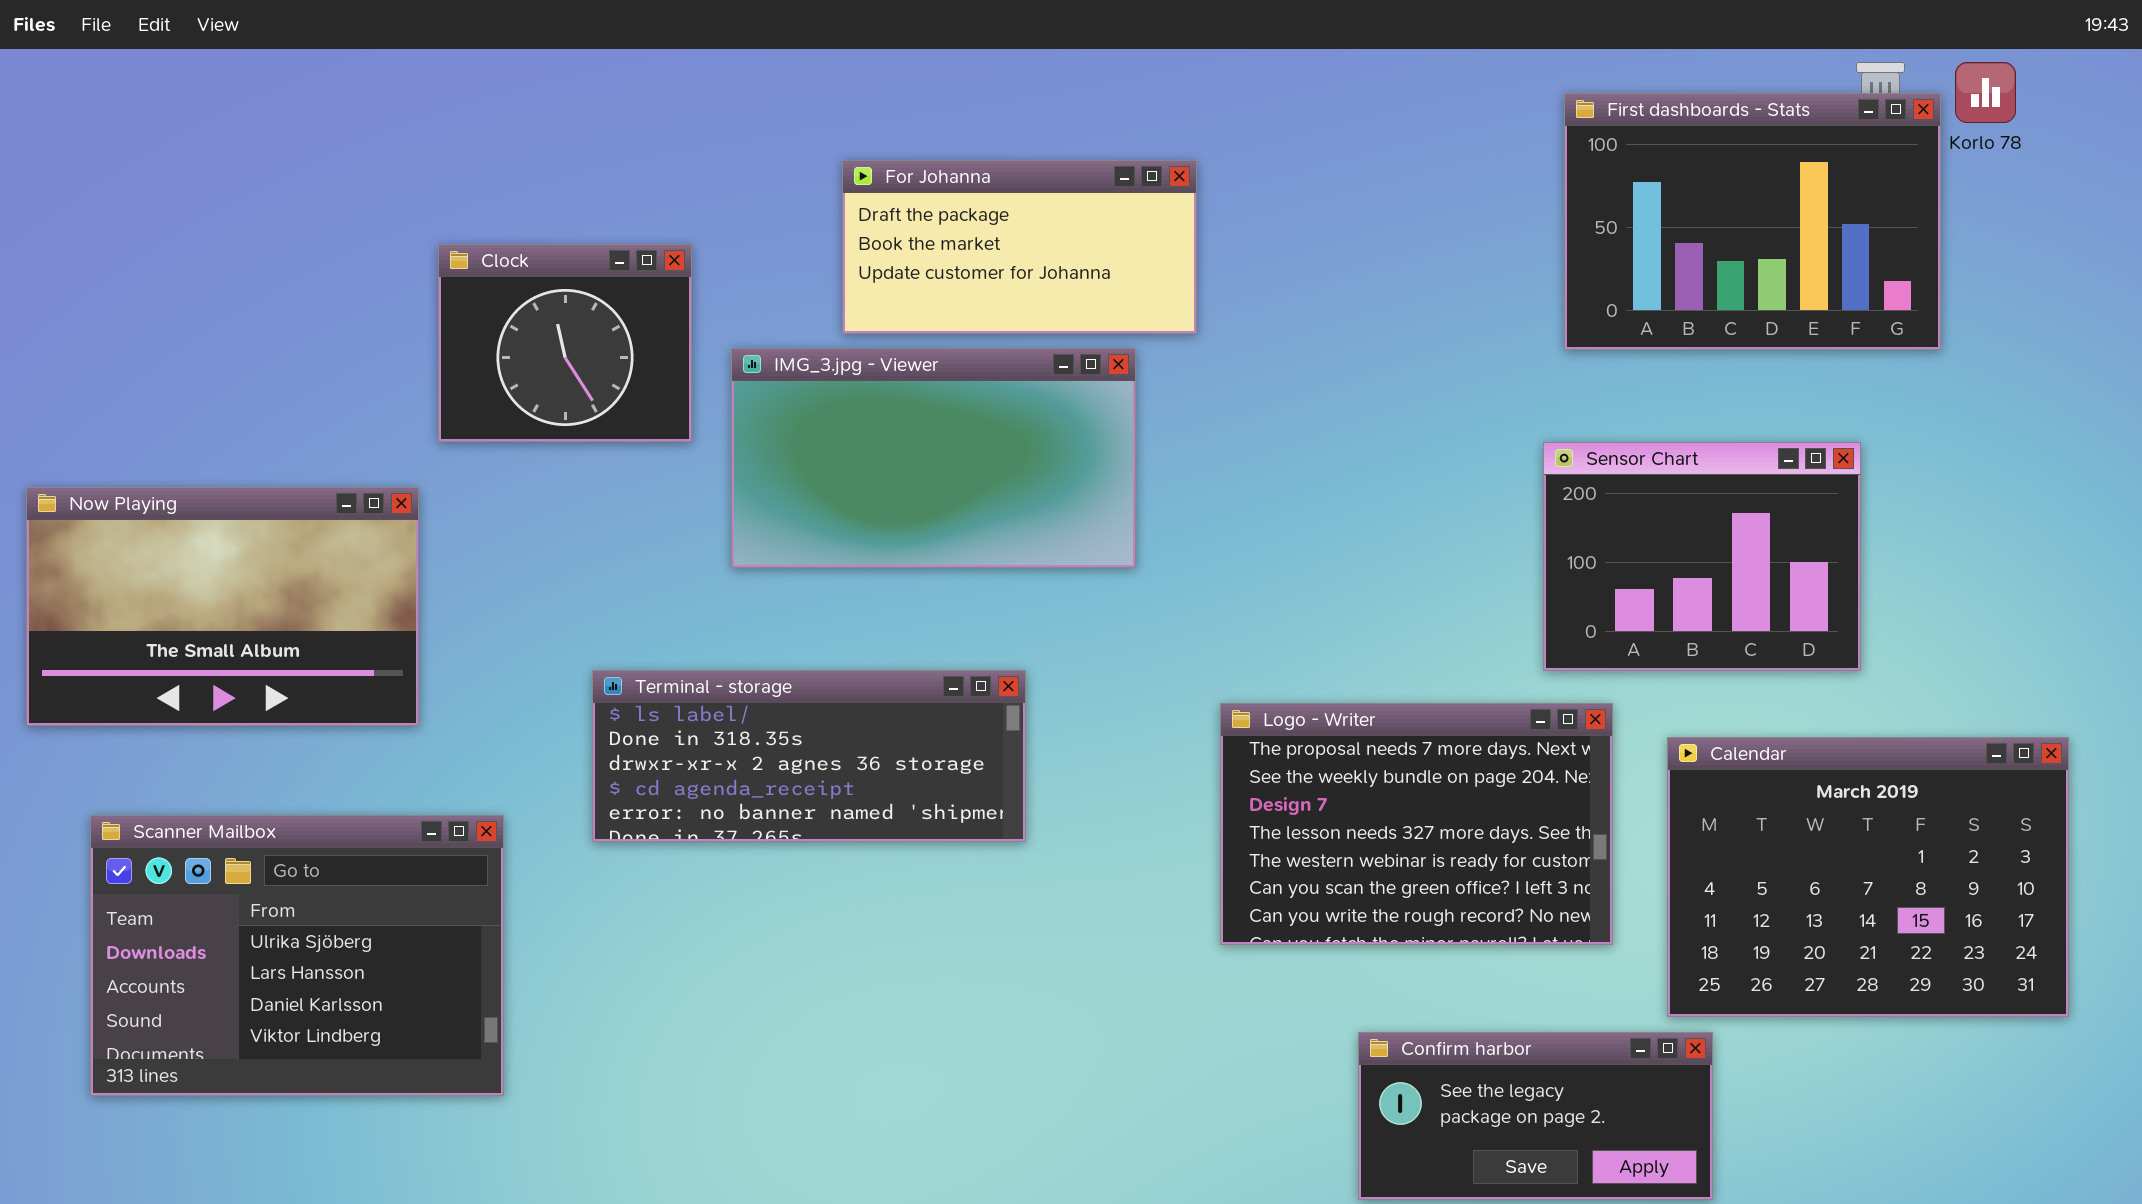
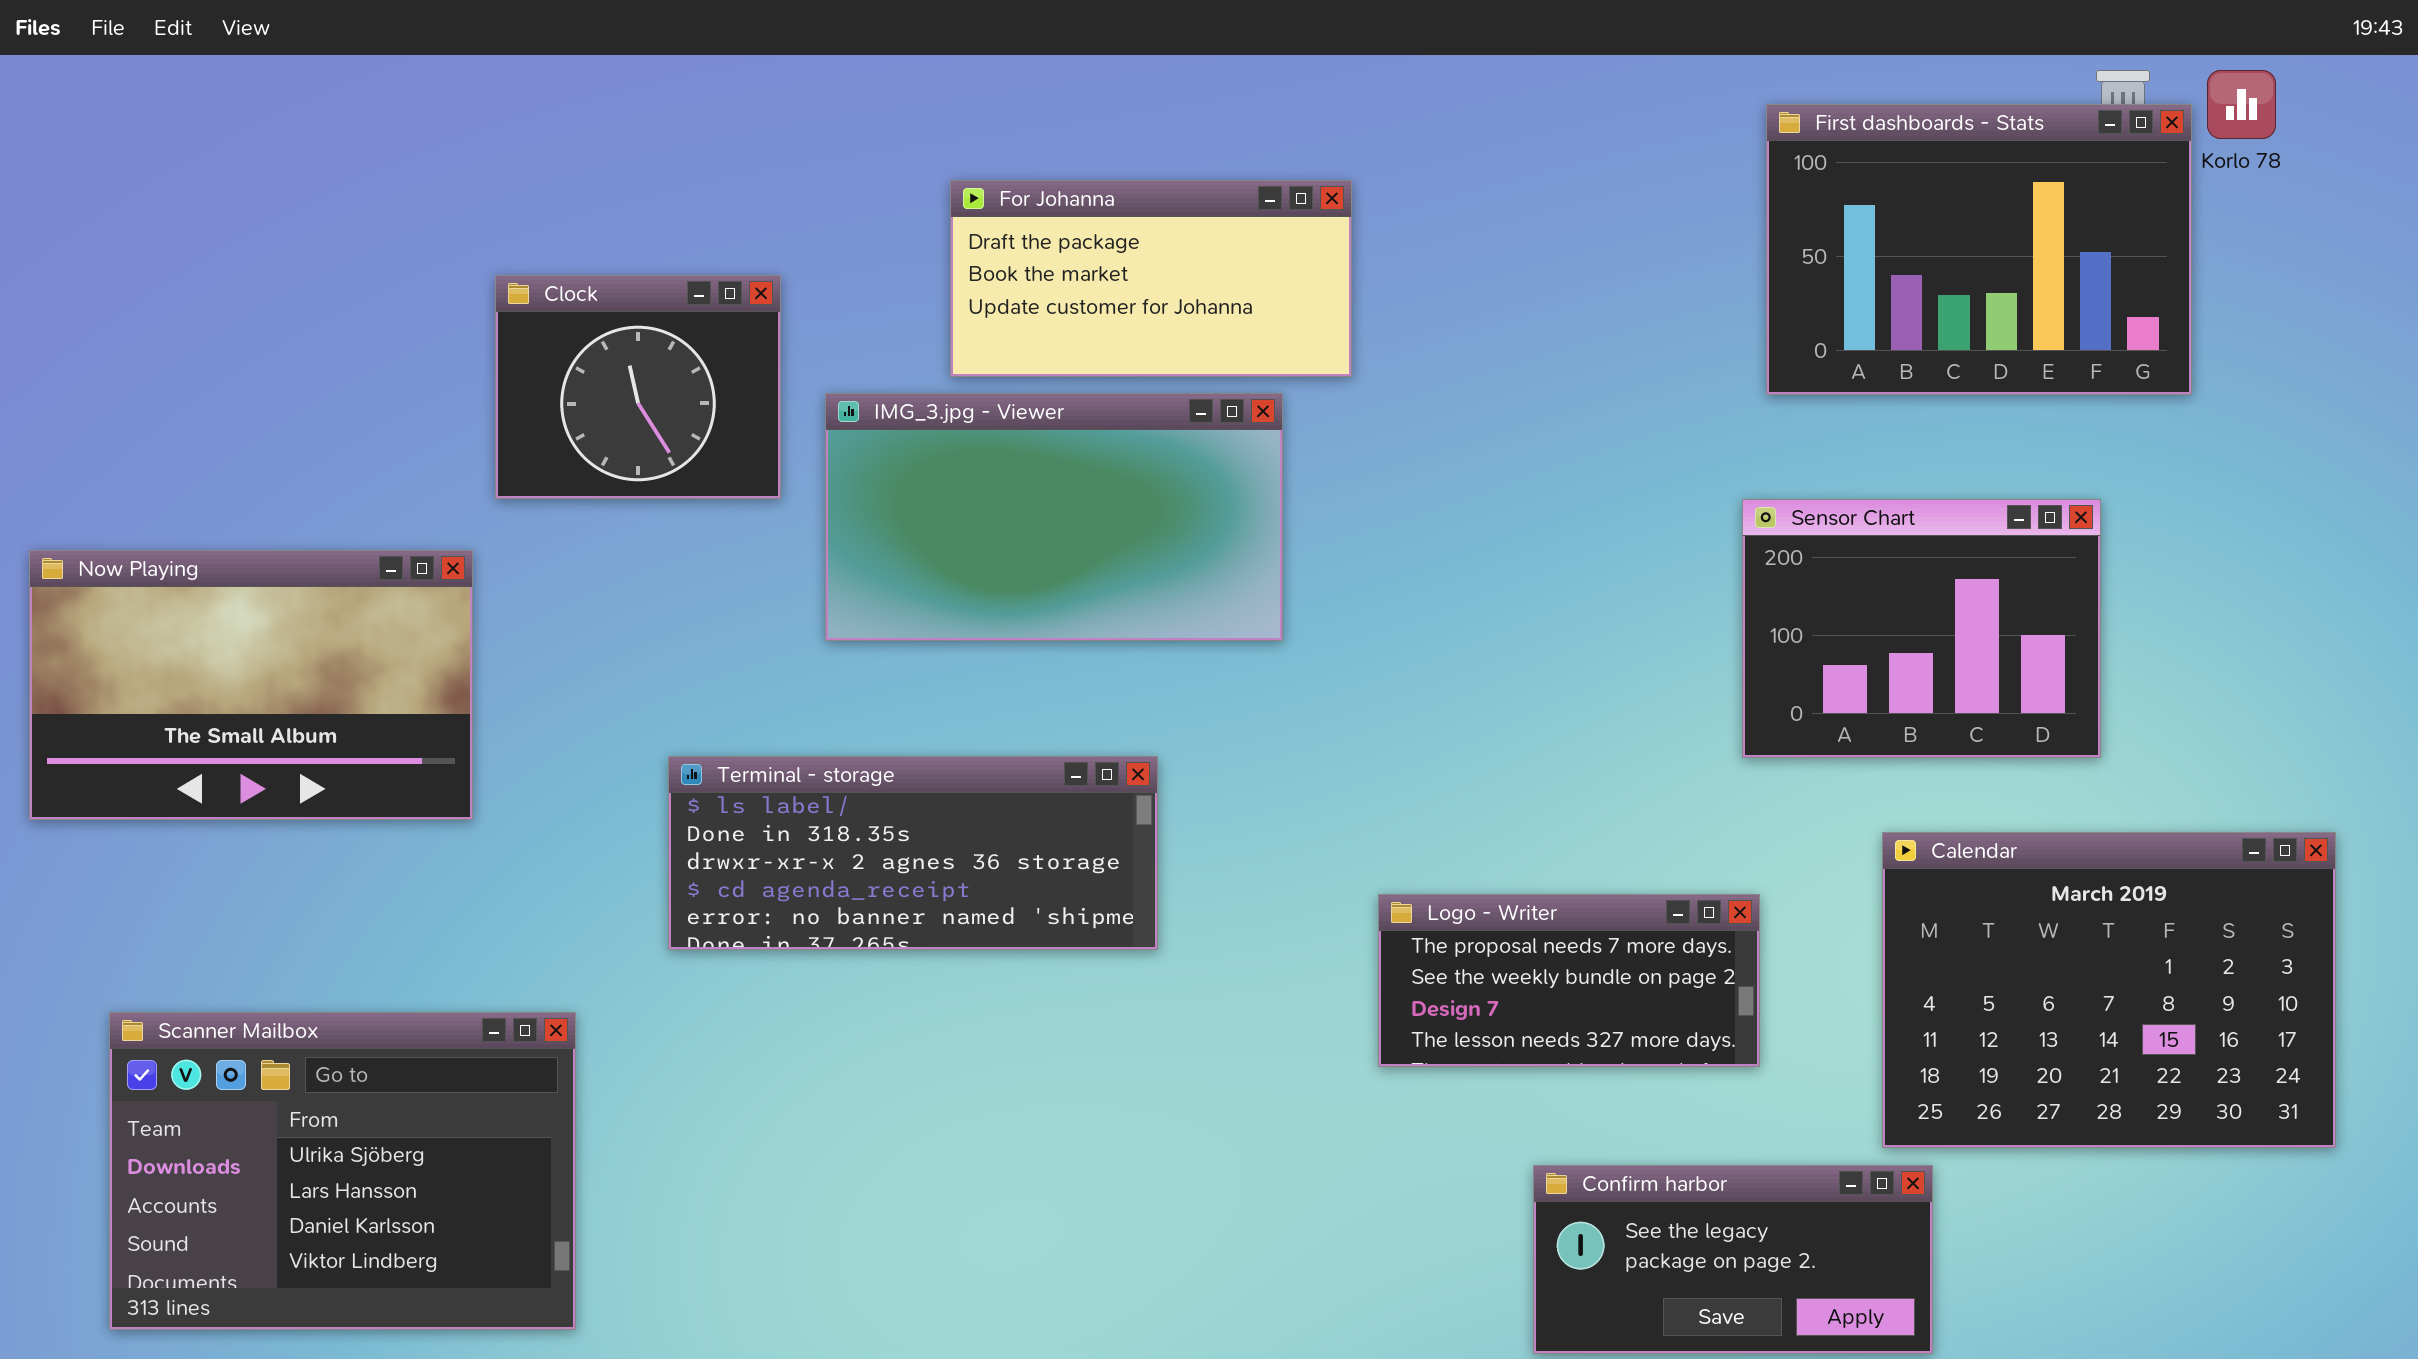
Logo - Writer: [1220,703,1613,945] -> [1378,894,1760,1067], resized
Scanner Mailbox: [90,815,504,1096] -> [109,1012,576,1330], moved

